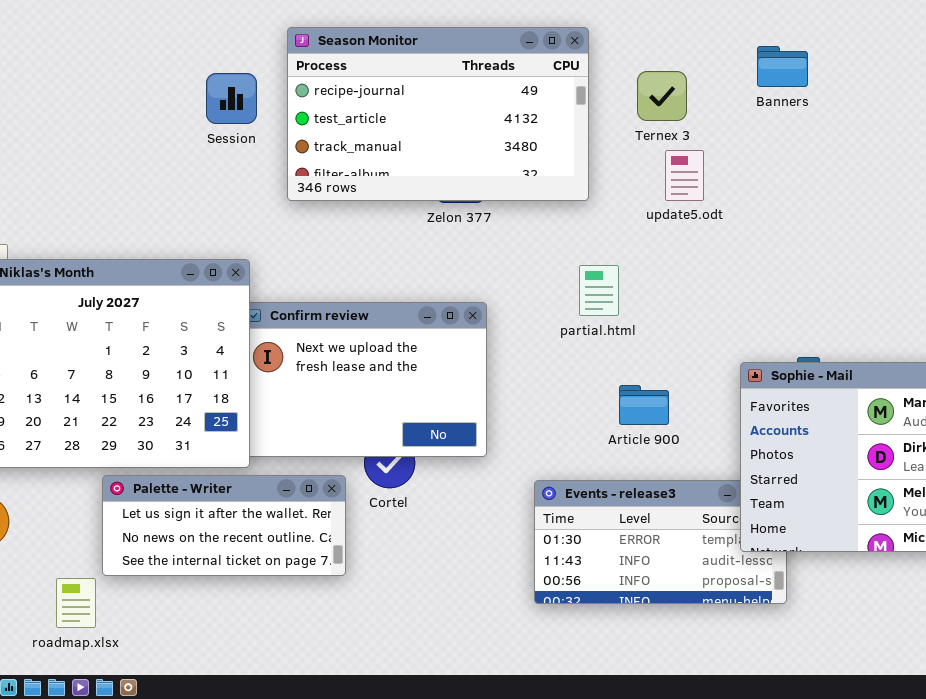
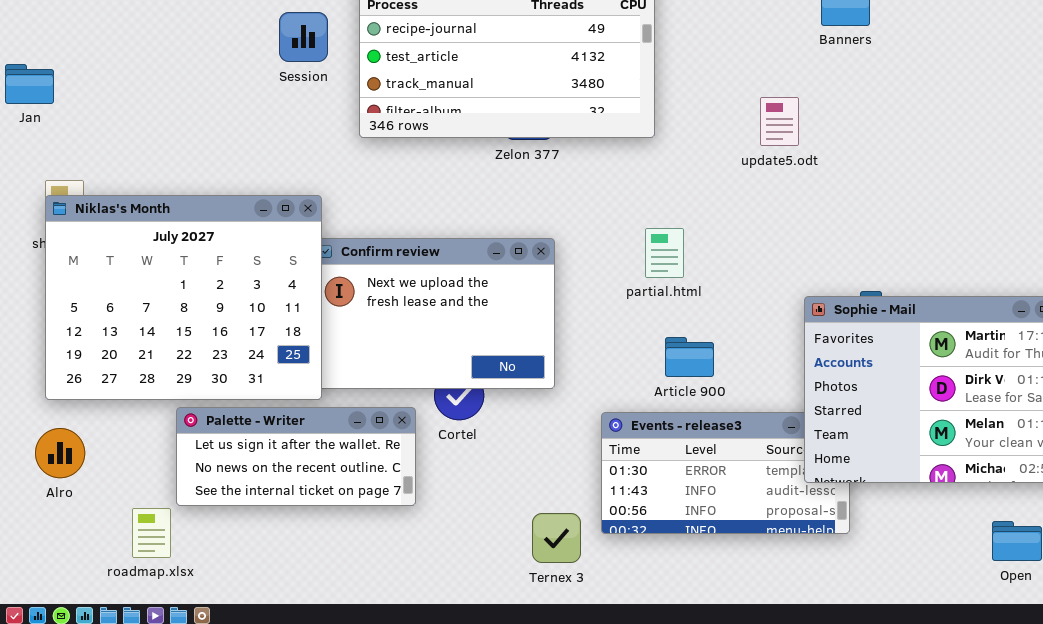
Ternex 3: [637,71,687,121] -> [532,513,581,563], moved
update5.odt: [665,150,704,201] -> [760,97,799,146], moved
partial.html: [579,265,619,316] -> [645,228,684,278], moved
Article 900: [619,385,669,425] -> [665,337,714,377], moved

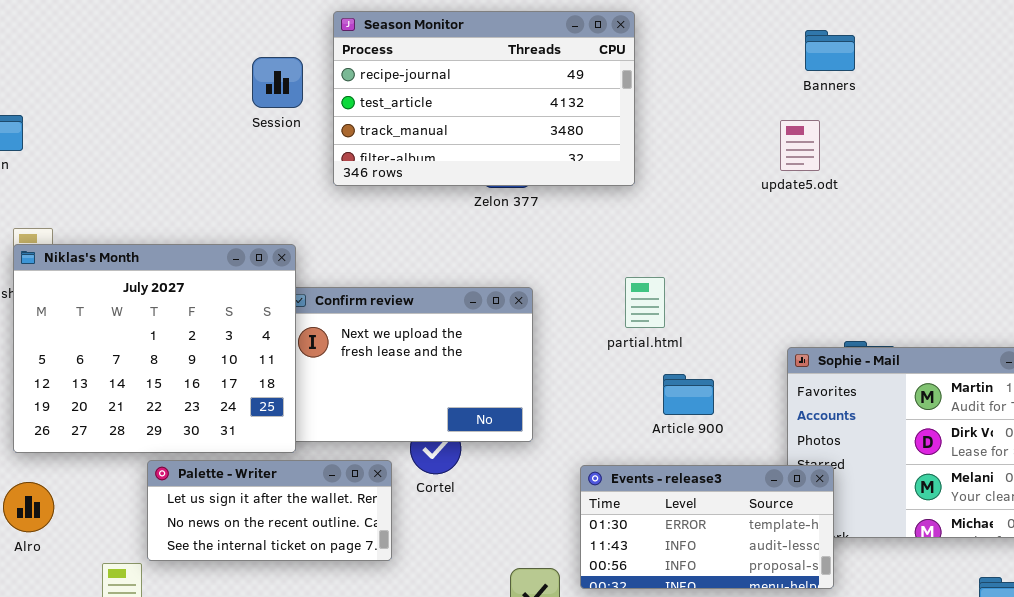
update5.odt: [760,97,799,146] -> [780,120,820,171], moved
Article 900: [665,337,714,377] -> [663,374,714,415], moved
Events - release3: [601,412,850,534] -> [580,465,834,589], raised

